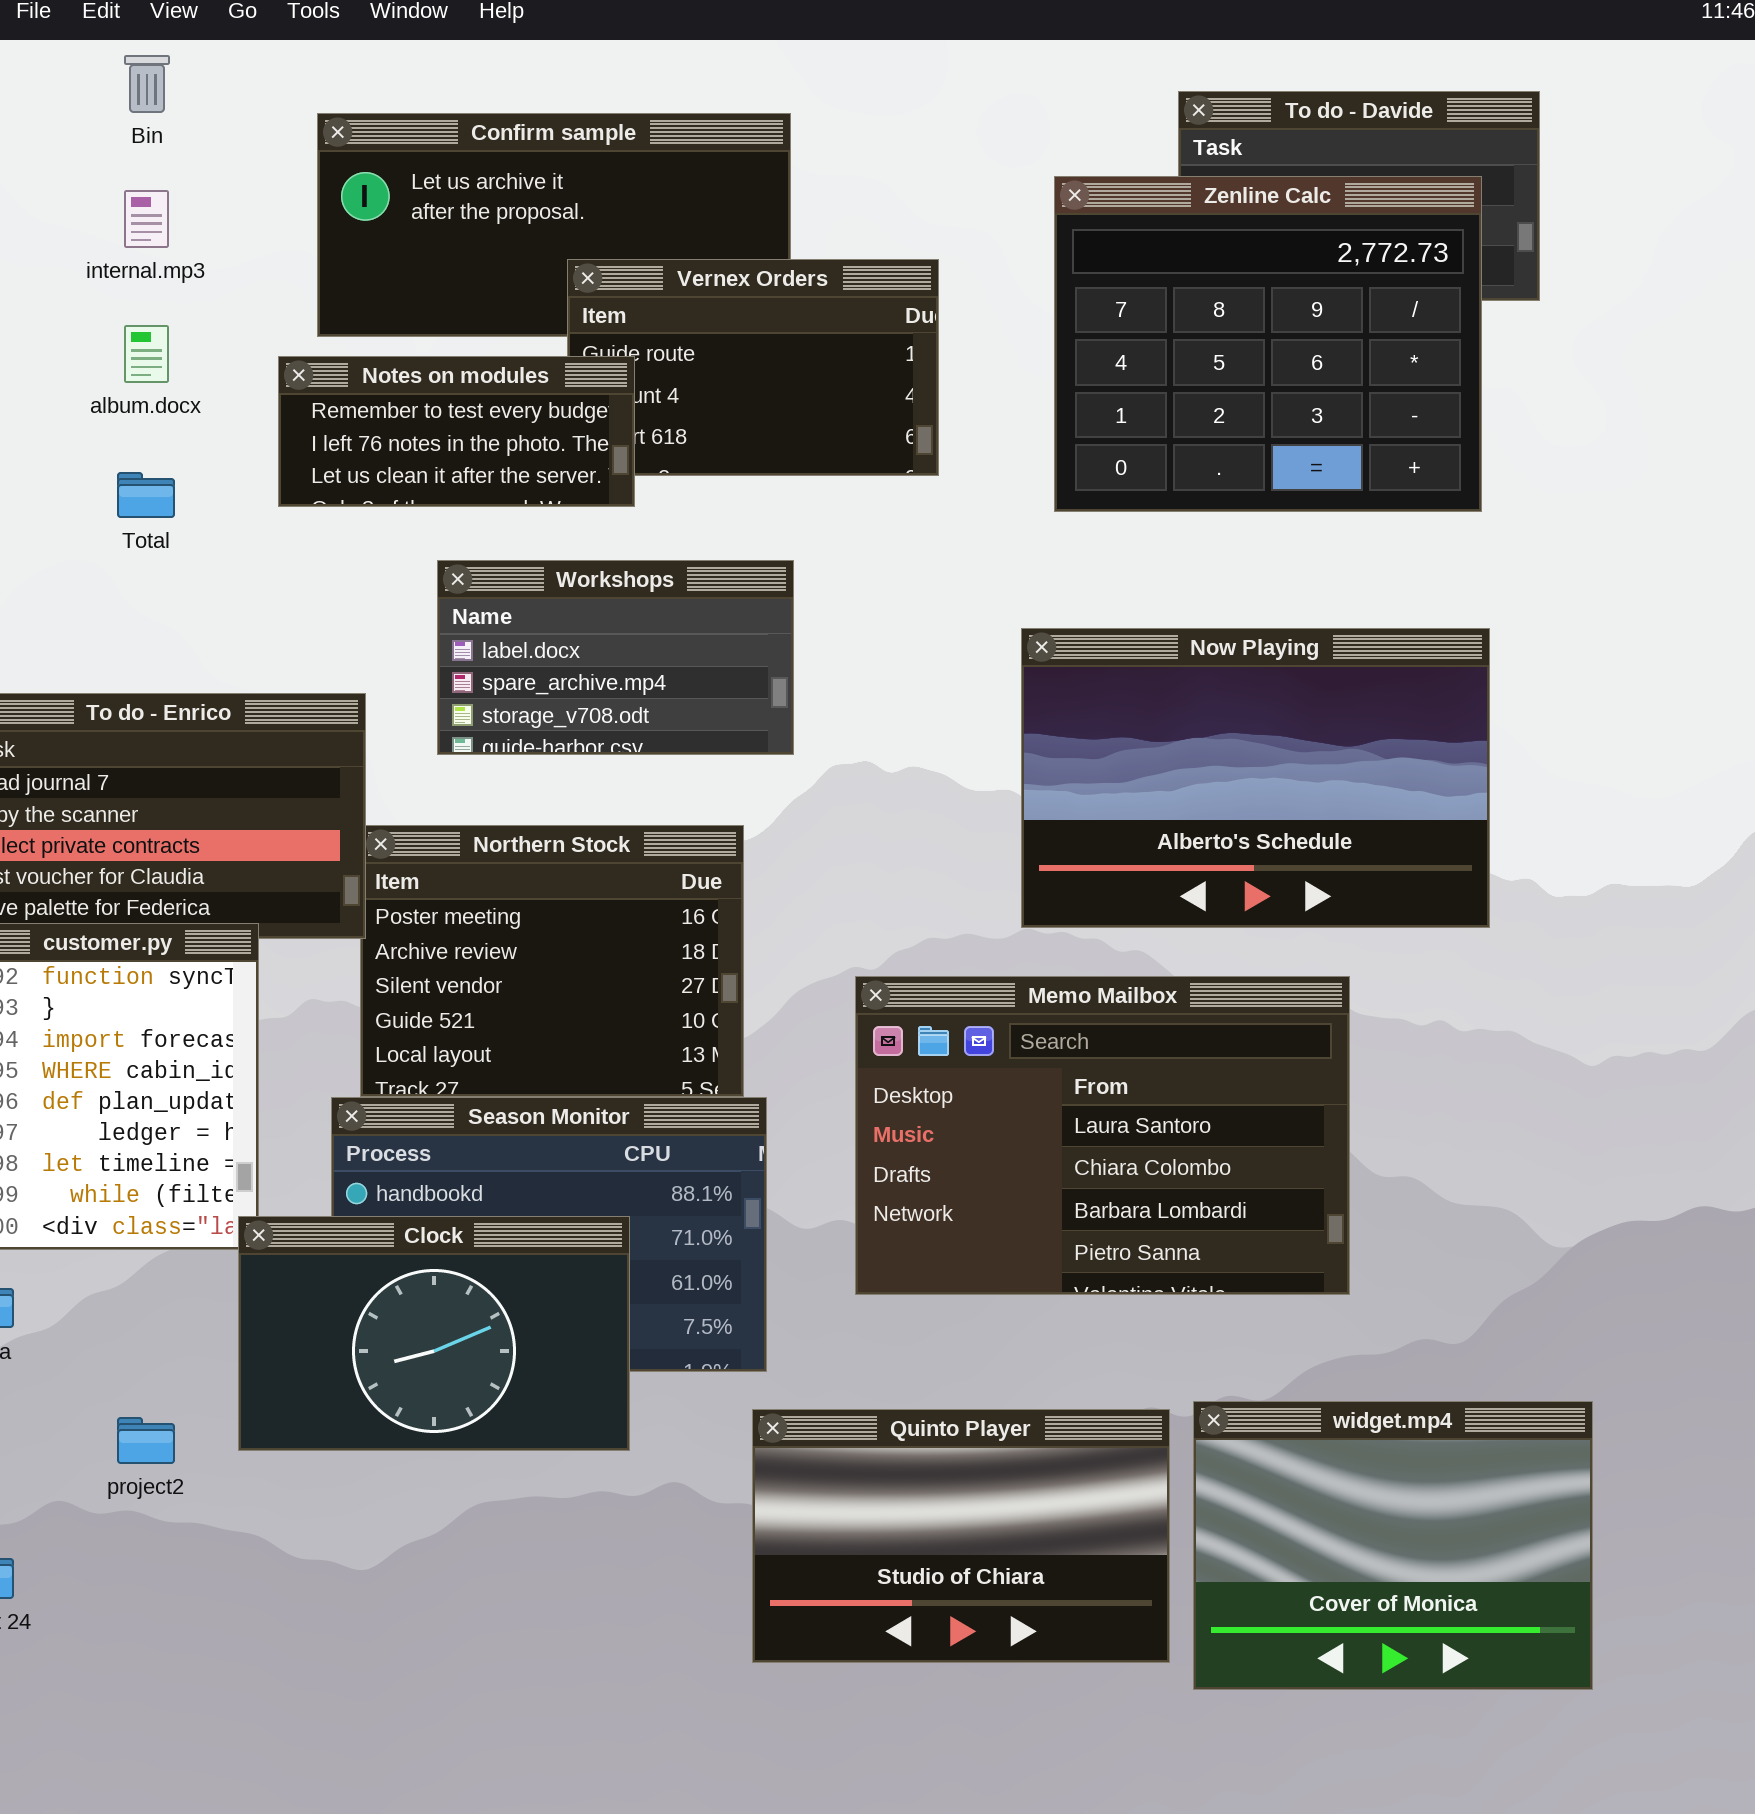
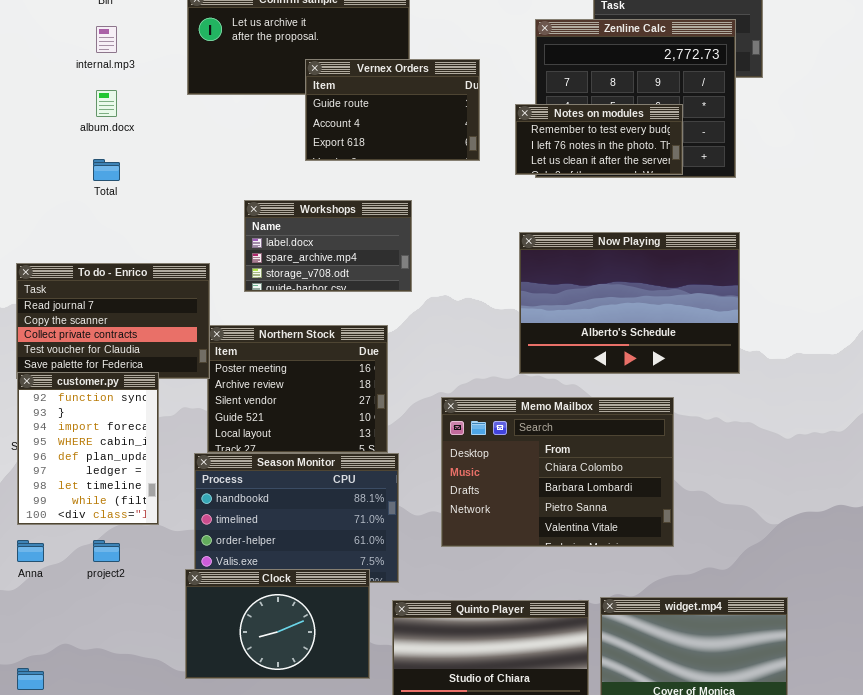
Notes on modules: [278,356,635,507] -> [515,104,683,175], moved
Memo Mailbox: [855,976,1350,1295] -> [441,397,674,547], scrolled down 1 row
Clock: [238,1216,630,1451] -> [185,569,370,679], moved
project2: [117,1417,175,1464] -> [93,540,120,562], moved

